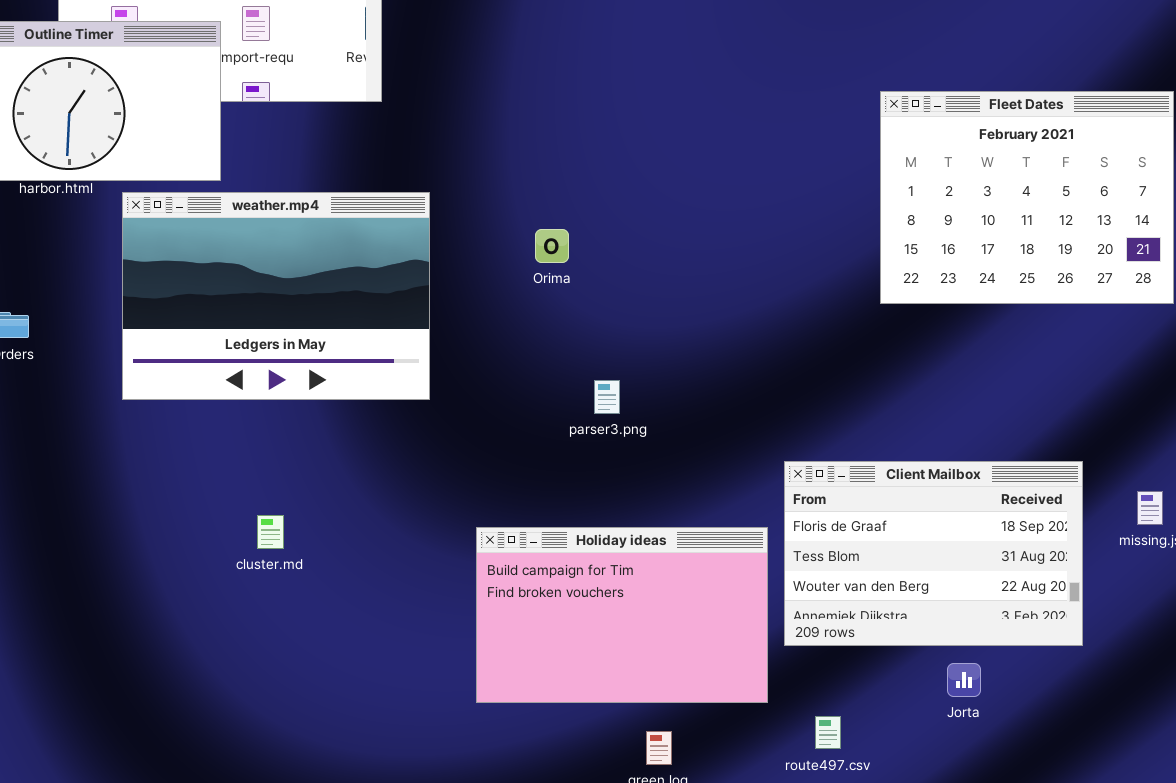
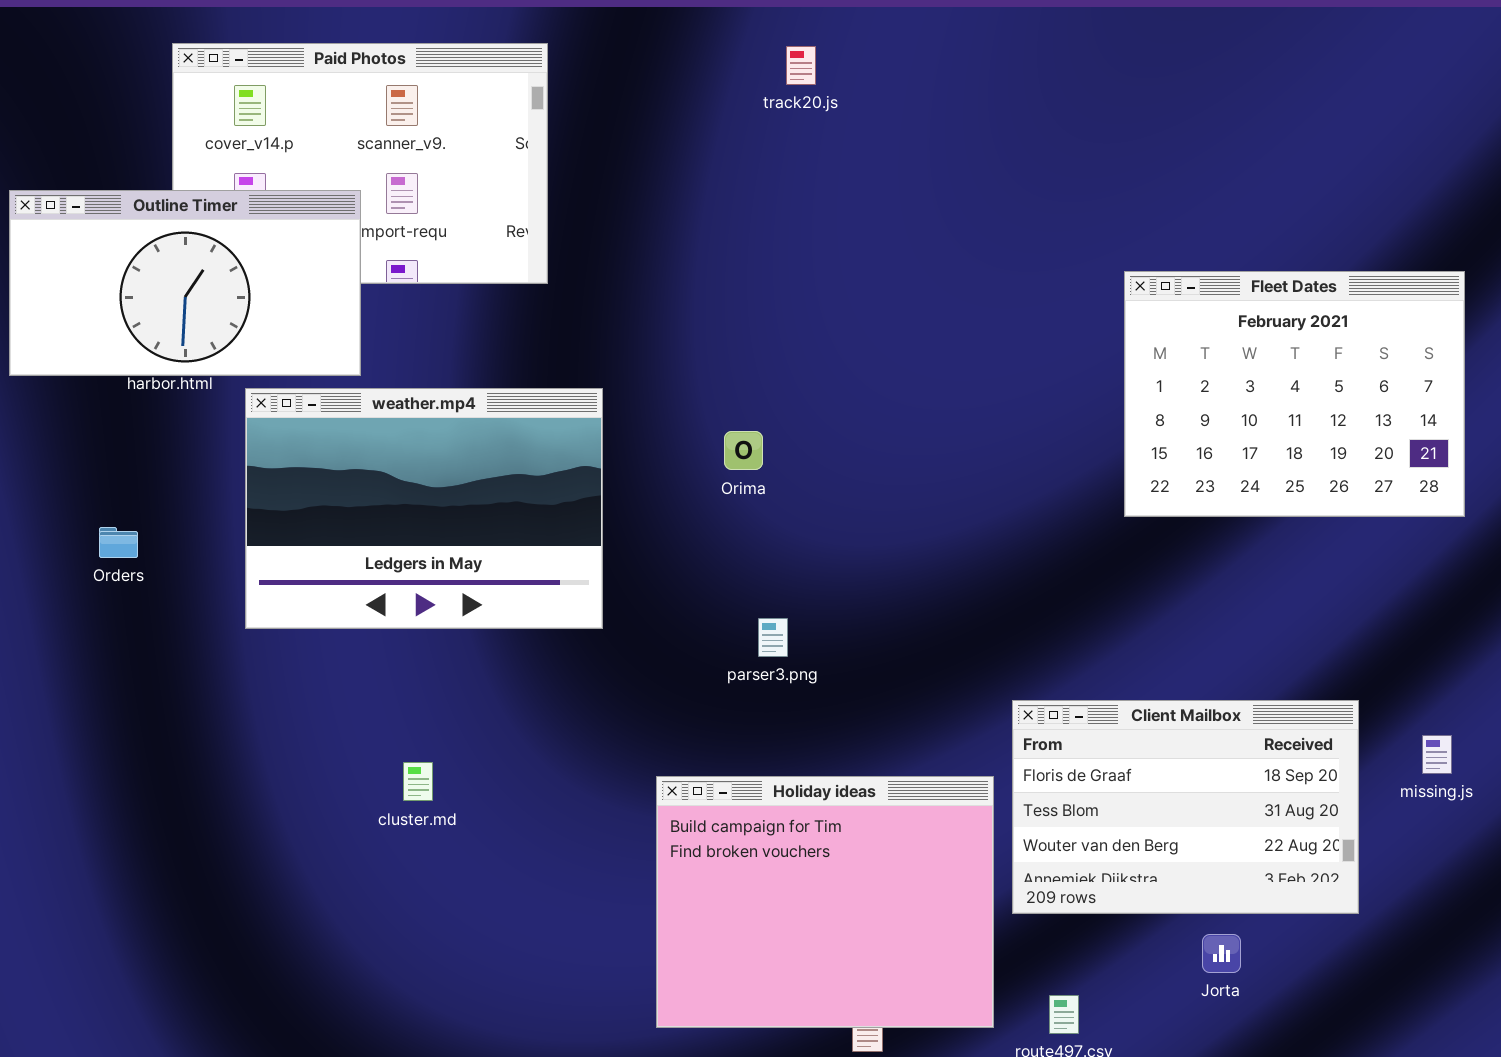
parser3.png: [594,380,620,414] -> [758,618,788,657], moved
Holiday ideas: [476,527,768,703] -> [656,776,994,1028], resized

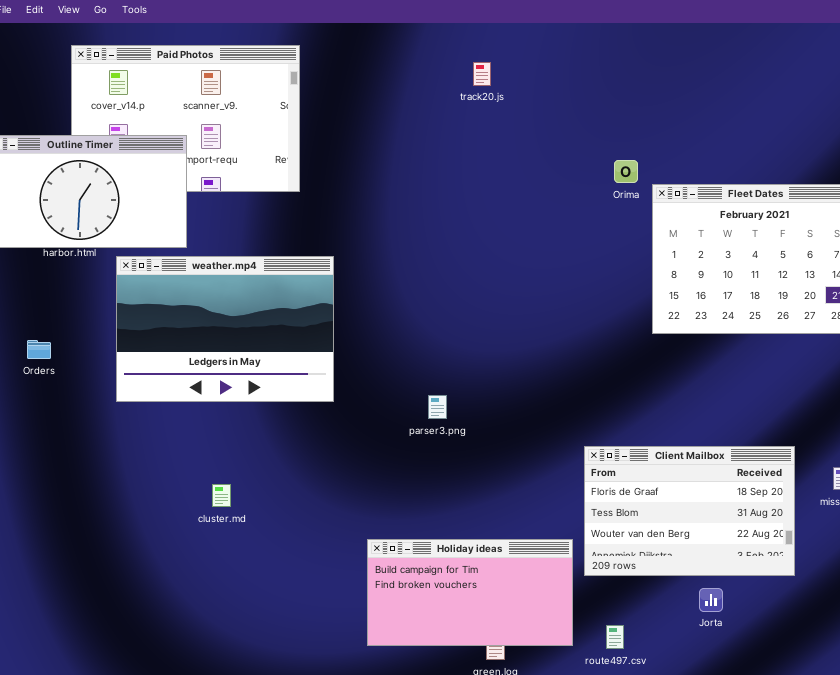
track20.js: [786,46,816,85] -> [473,62,491,86], moved
Orima: [724,431,763,470] -> [614,160,638,183], moved
Holiday ideas: [656,776,994,1028] -> [367,539,573,646], resized

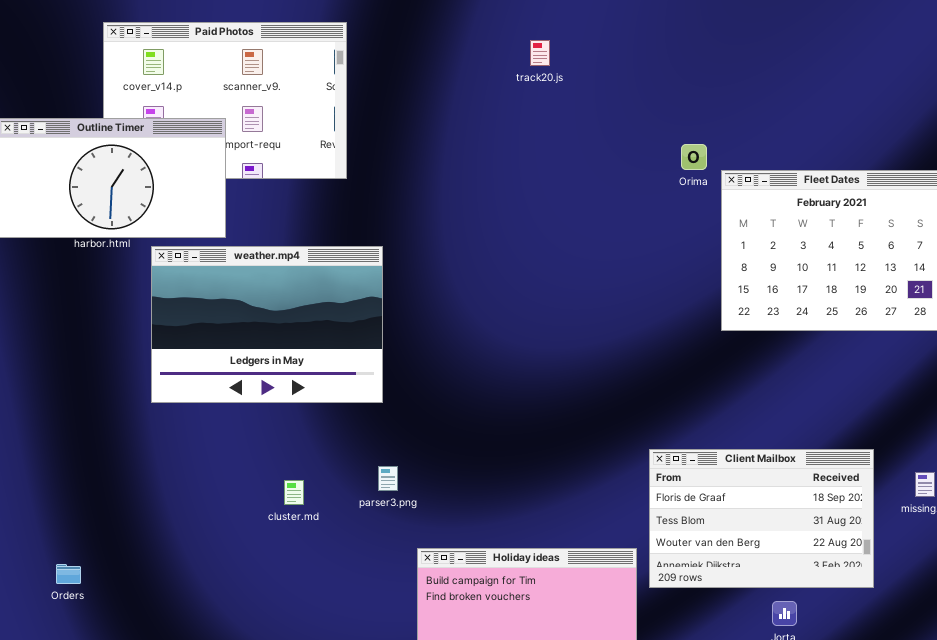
Orders: [27,340,51,359] -> [56,564,81,584], moved
parser3.png: [428,395,447,419] -> [378,466,398,491], moved
cluster.md: [212,484,231,507] -> [284,480,304,505], moved

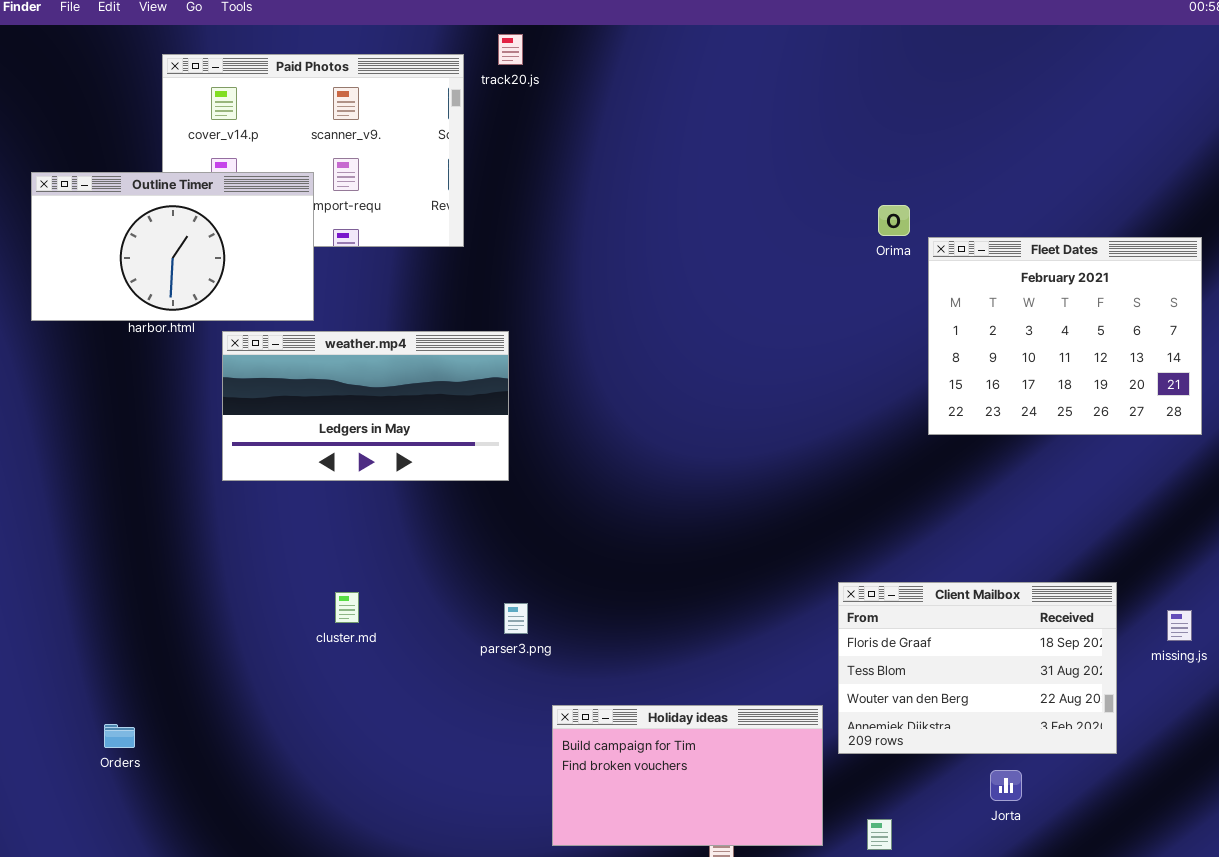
track20.js: [530,40,550,66] -> [498,34,523,65], moved
weather.mp4: [151,246,383,403] -> [222,331,509,481], resized
cluster.md: [284,480,304,505] -> [335,592,359,623], moved

